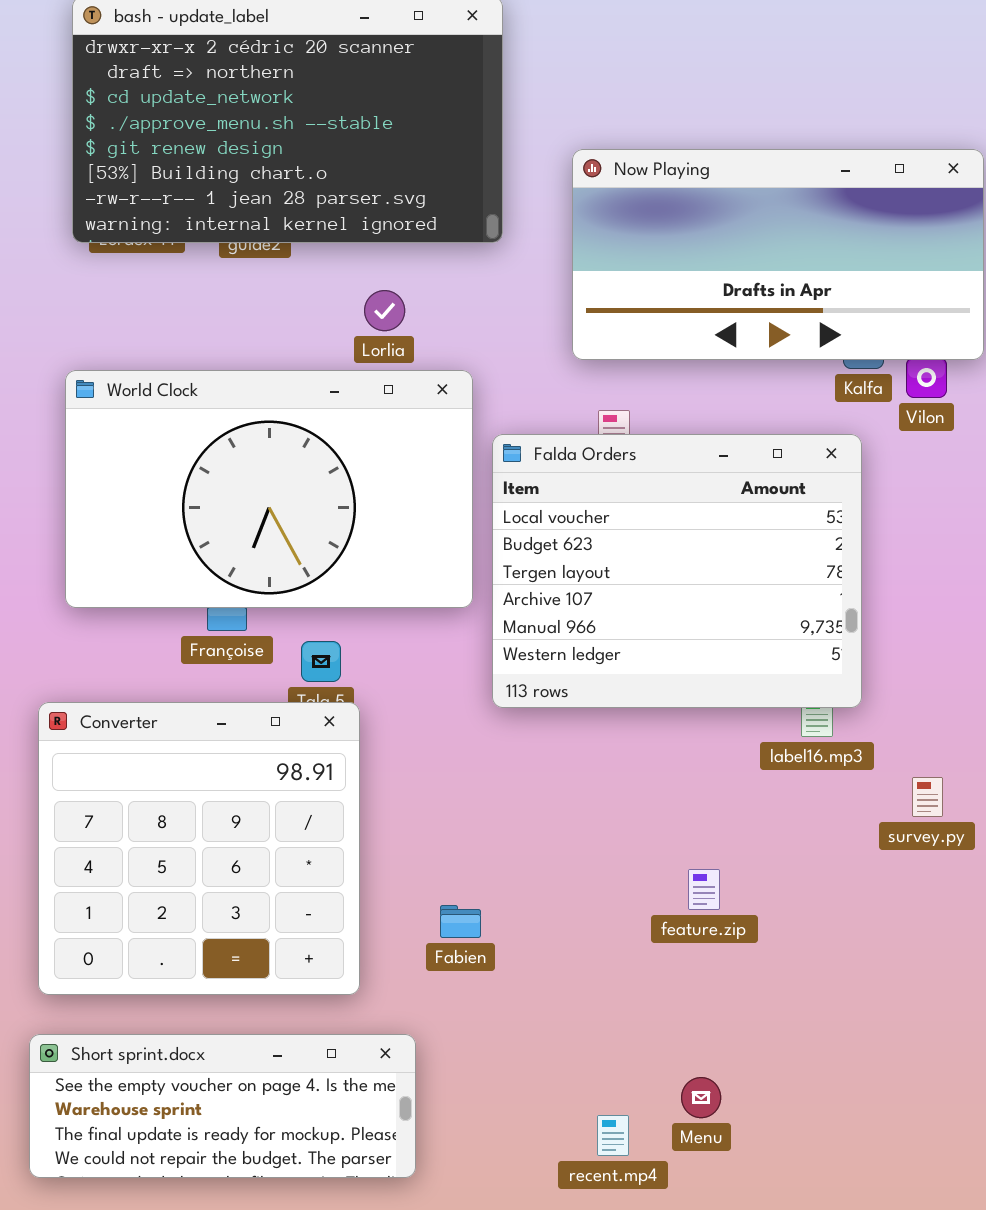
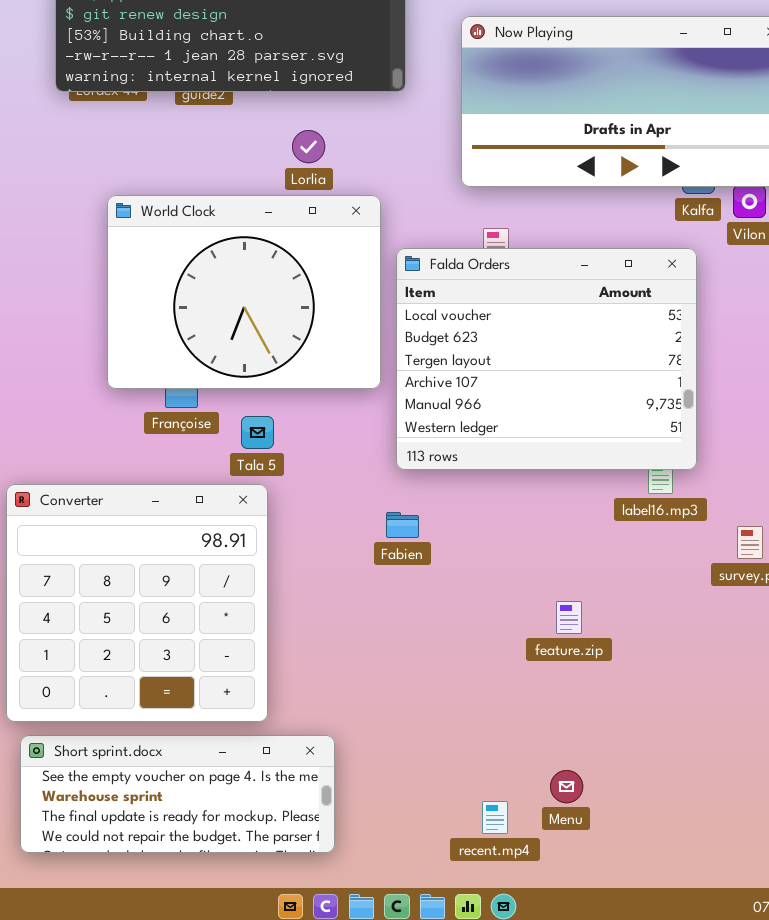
World Clock: [65,370,473,608] -> [107,195,381,389], resized
Converter: [38,702,360,995] -> [6,484,268,722], moved
Fabien: [440,905,481,938] -> [386,512,419,538], moved

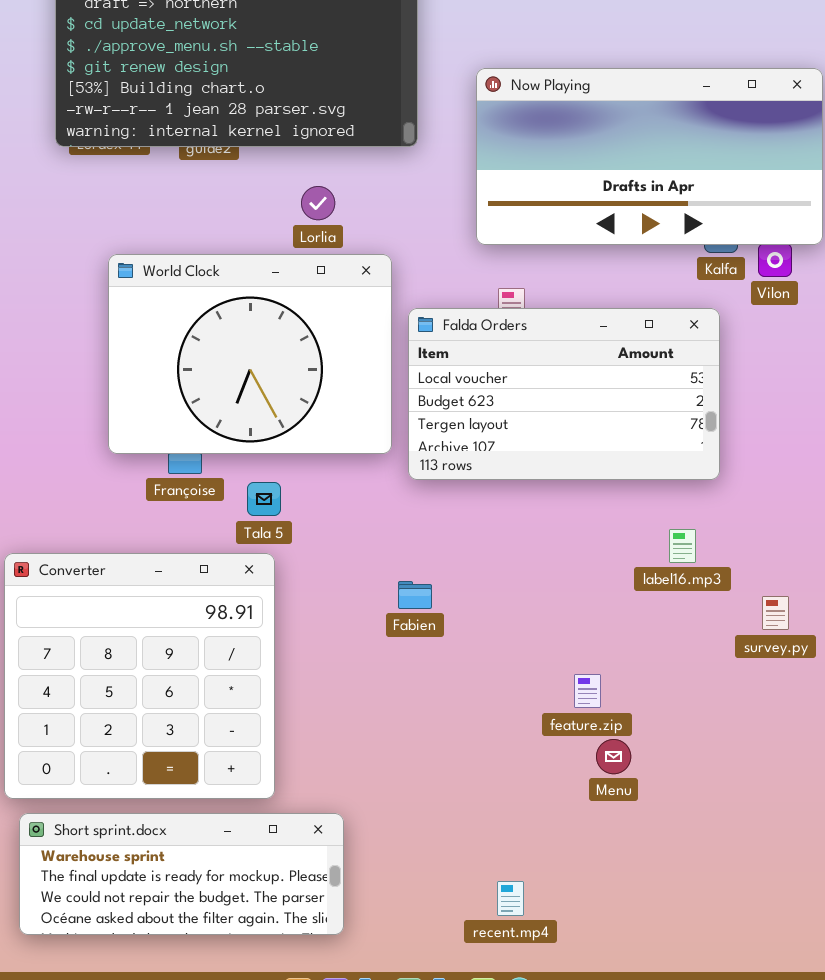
Falda Orders: [396,248,697,470] -> [408,308,720,480], resized
Short sprint.docx: [20,735,335,853] -> [19,813,344,935], scrolled down 1 row
Menu: [550,770,583,803] -> [596,739,631,774], moved

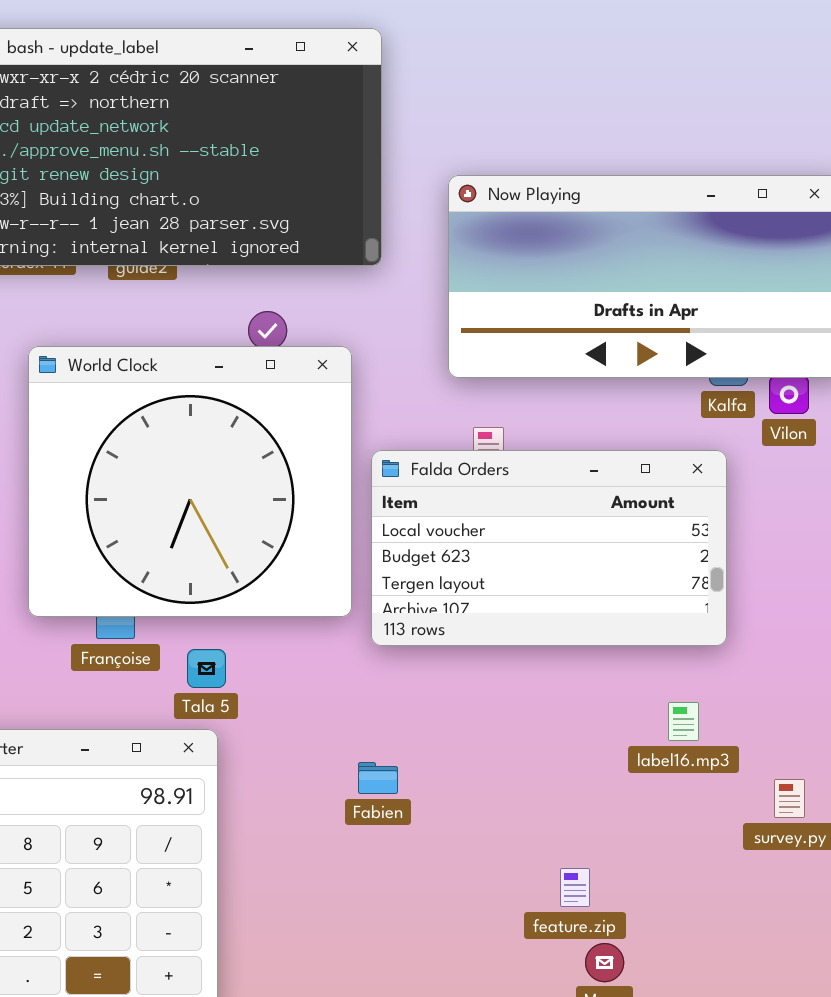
World Clock: [108,254,392,454] -> [28,346,352,617], resized

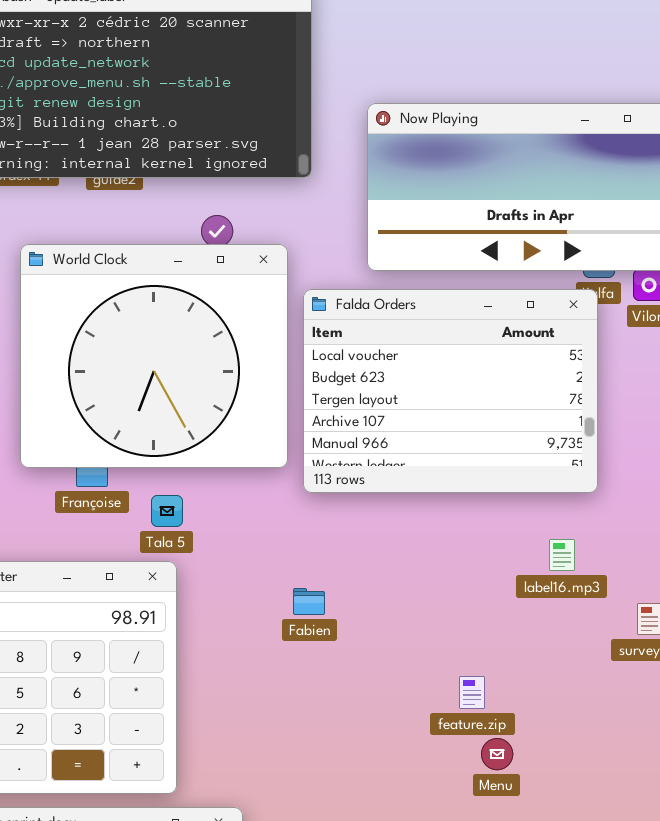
Falda Orders: [371,450,727,646] -> [303,289,598,493], resized

